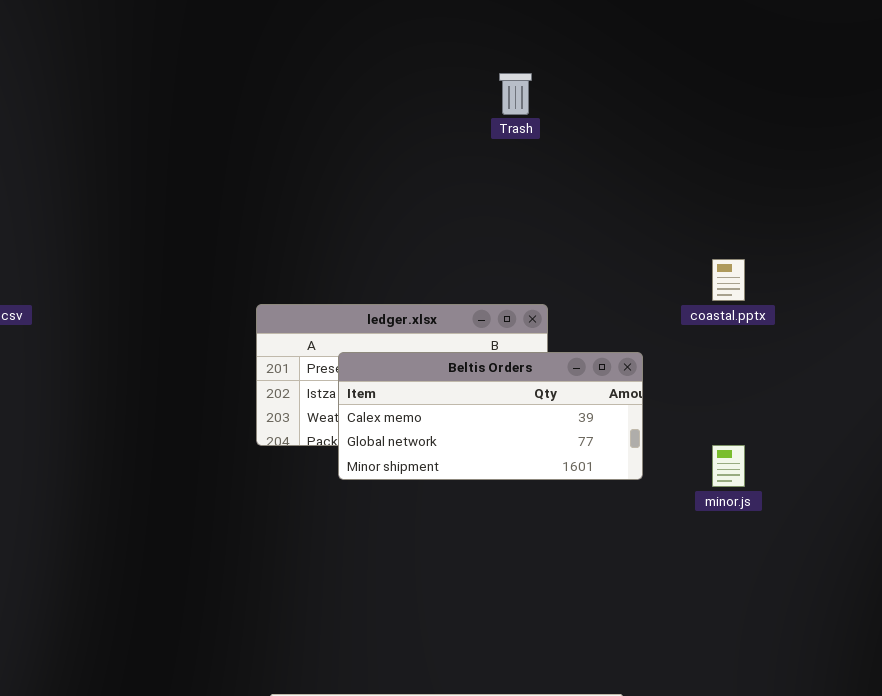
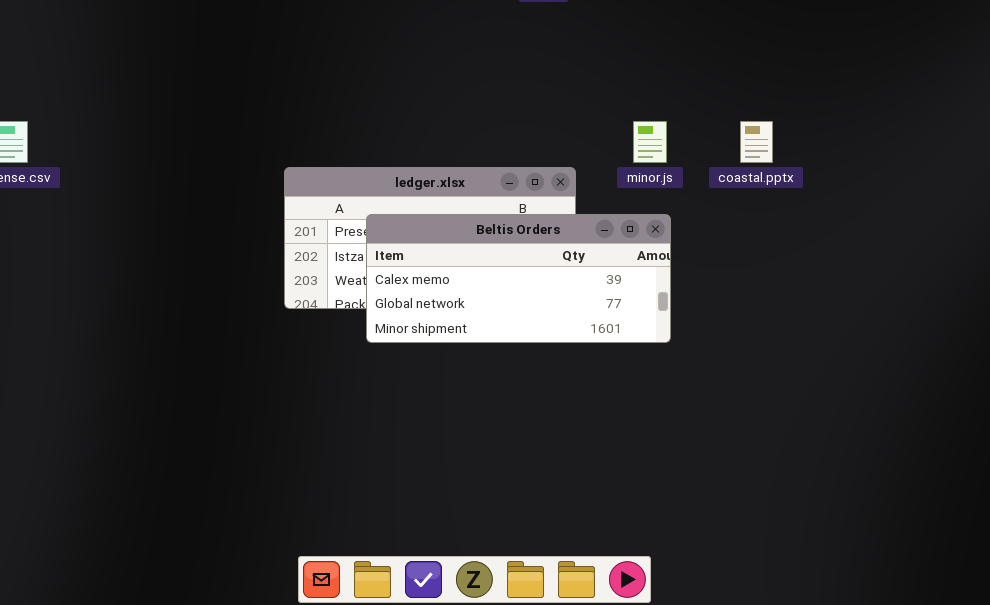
minor.js: [712,445,745,487] -> [633,121,667,163], moved

